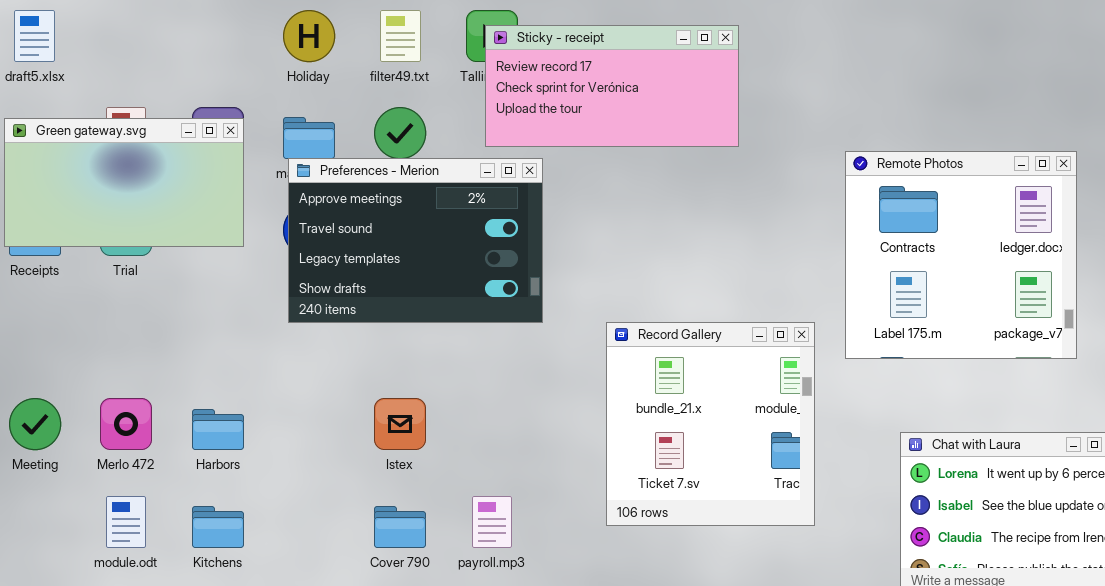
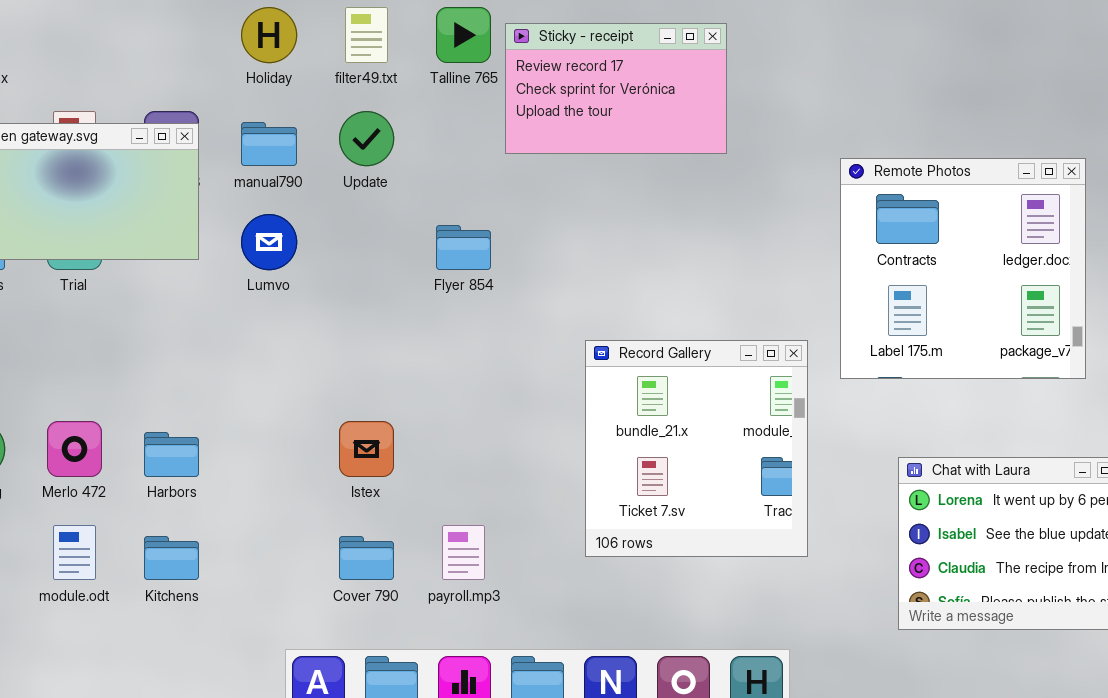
Sticky - receipt: [485,25,739,147] -> [505,23,727,154], resized
Preferences - Merion: [288,158,543,323] -> none, closed

